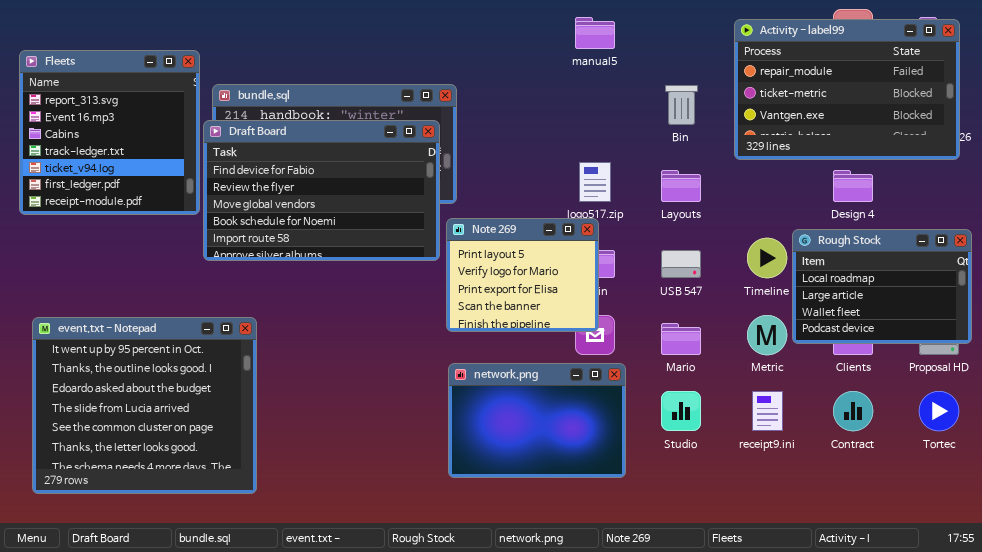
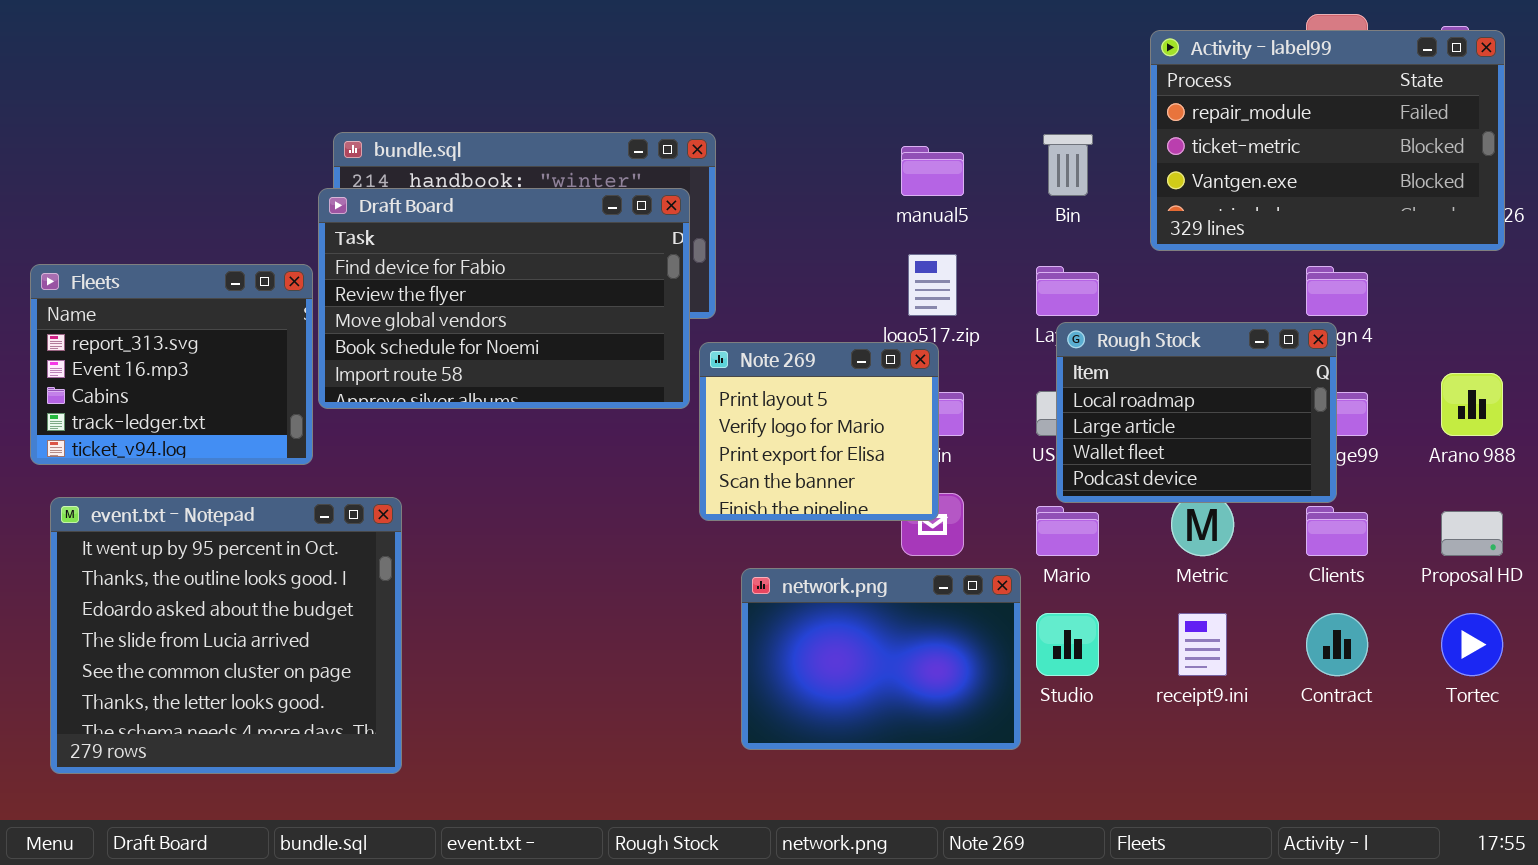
manual5: [575,17,615,49] -> [901,146,964,196], moved
Fleets: [19,50,200,215] -> [30,264,313,465], moved, resized
Rough Stock: [792,229,972,344] -> [1056,322,1337,503], moved
network.png: [448,363,626,478] -> [741,568,1021,750], moved

